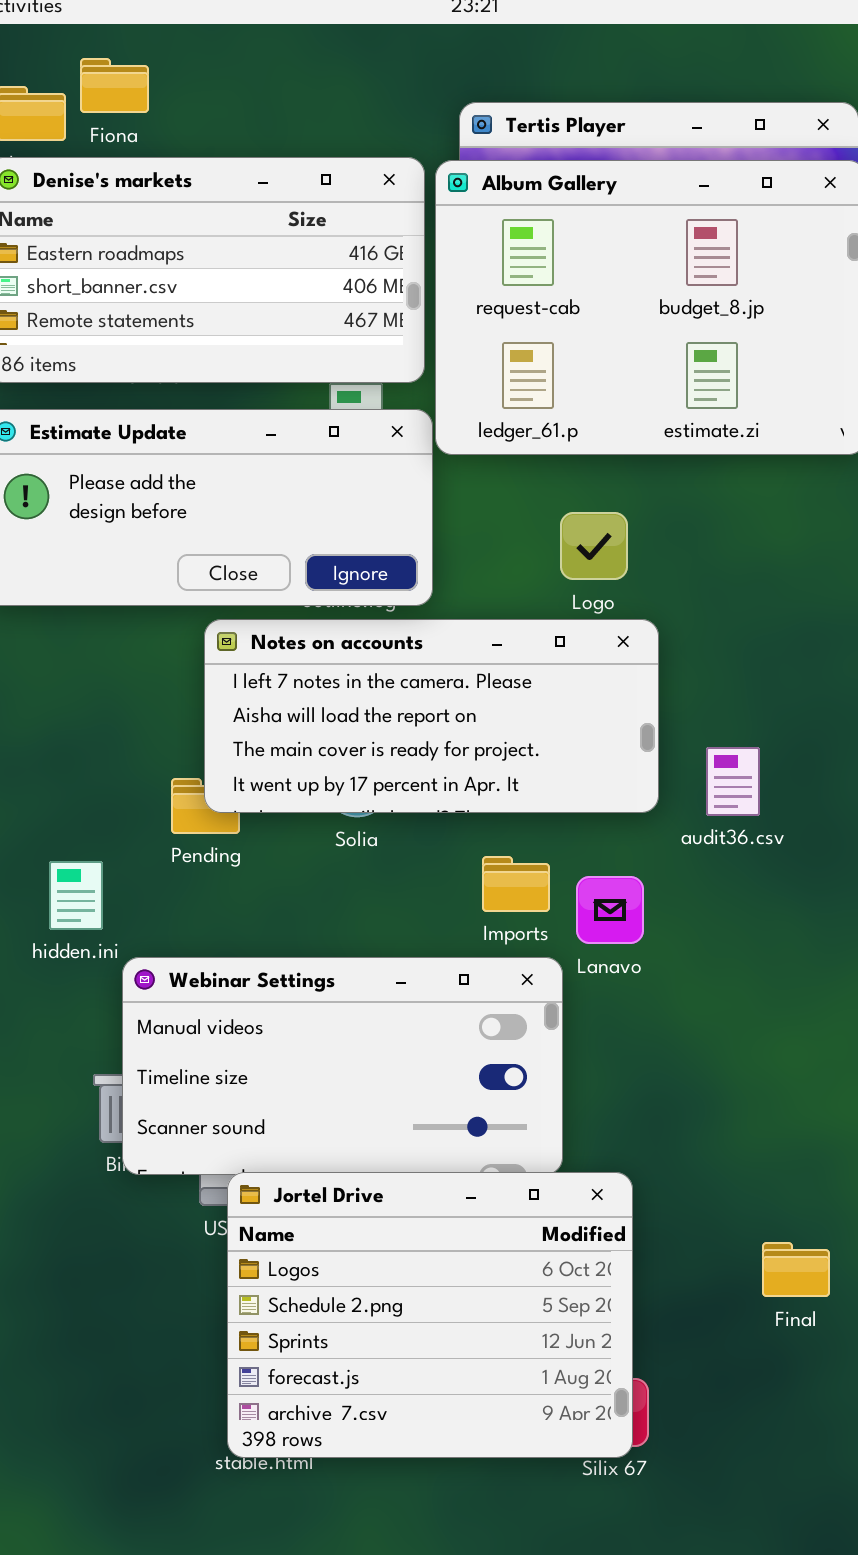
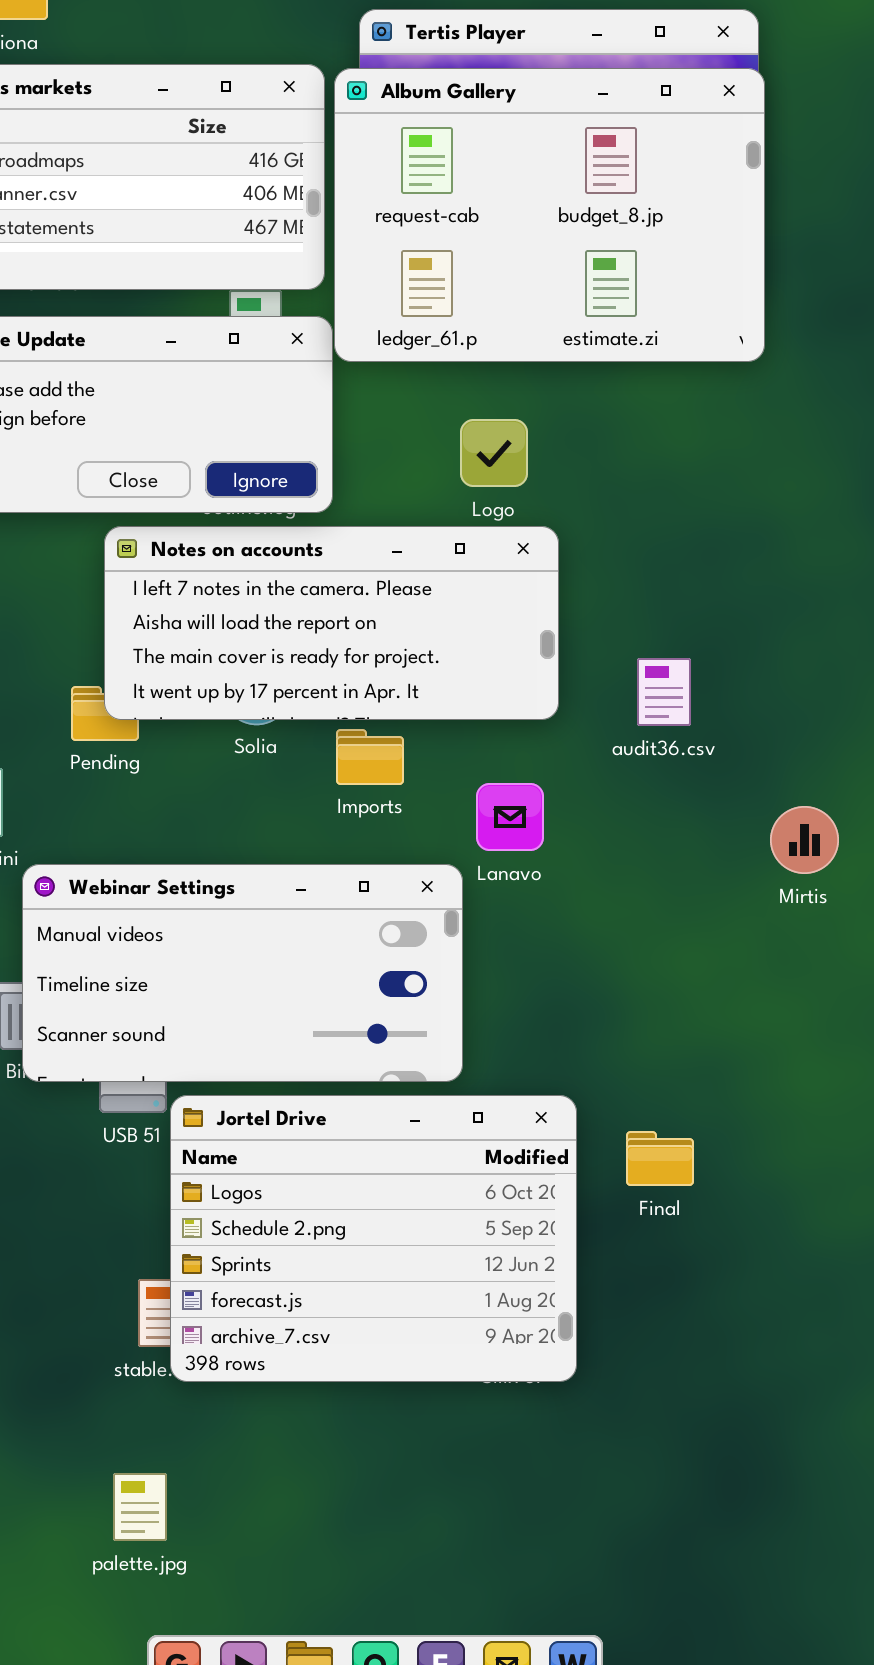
audit36.csv: [706,747,760,816] -> [637,658,691,726], moved
Imports: [482,856,550,912] -> [336,729,404,785], moved
Jortel Drive: [227,1172,633,1458] -> [170,1095,577,1382], moved
Final: [762,1242,830,1297] -> [626,1131,694,1186], moved

